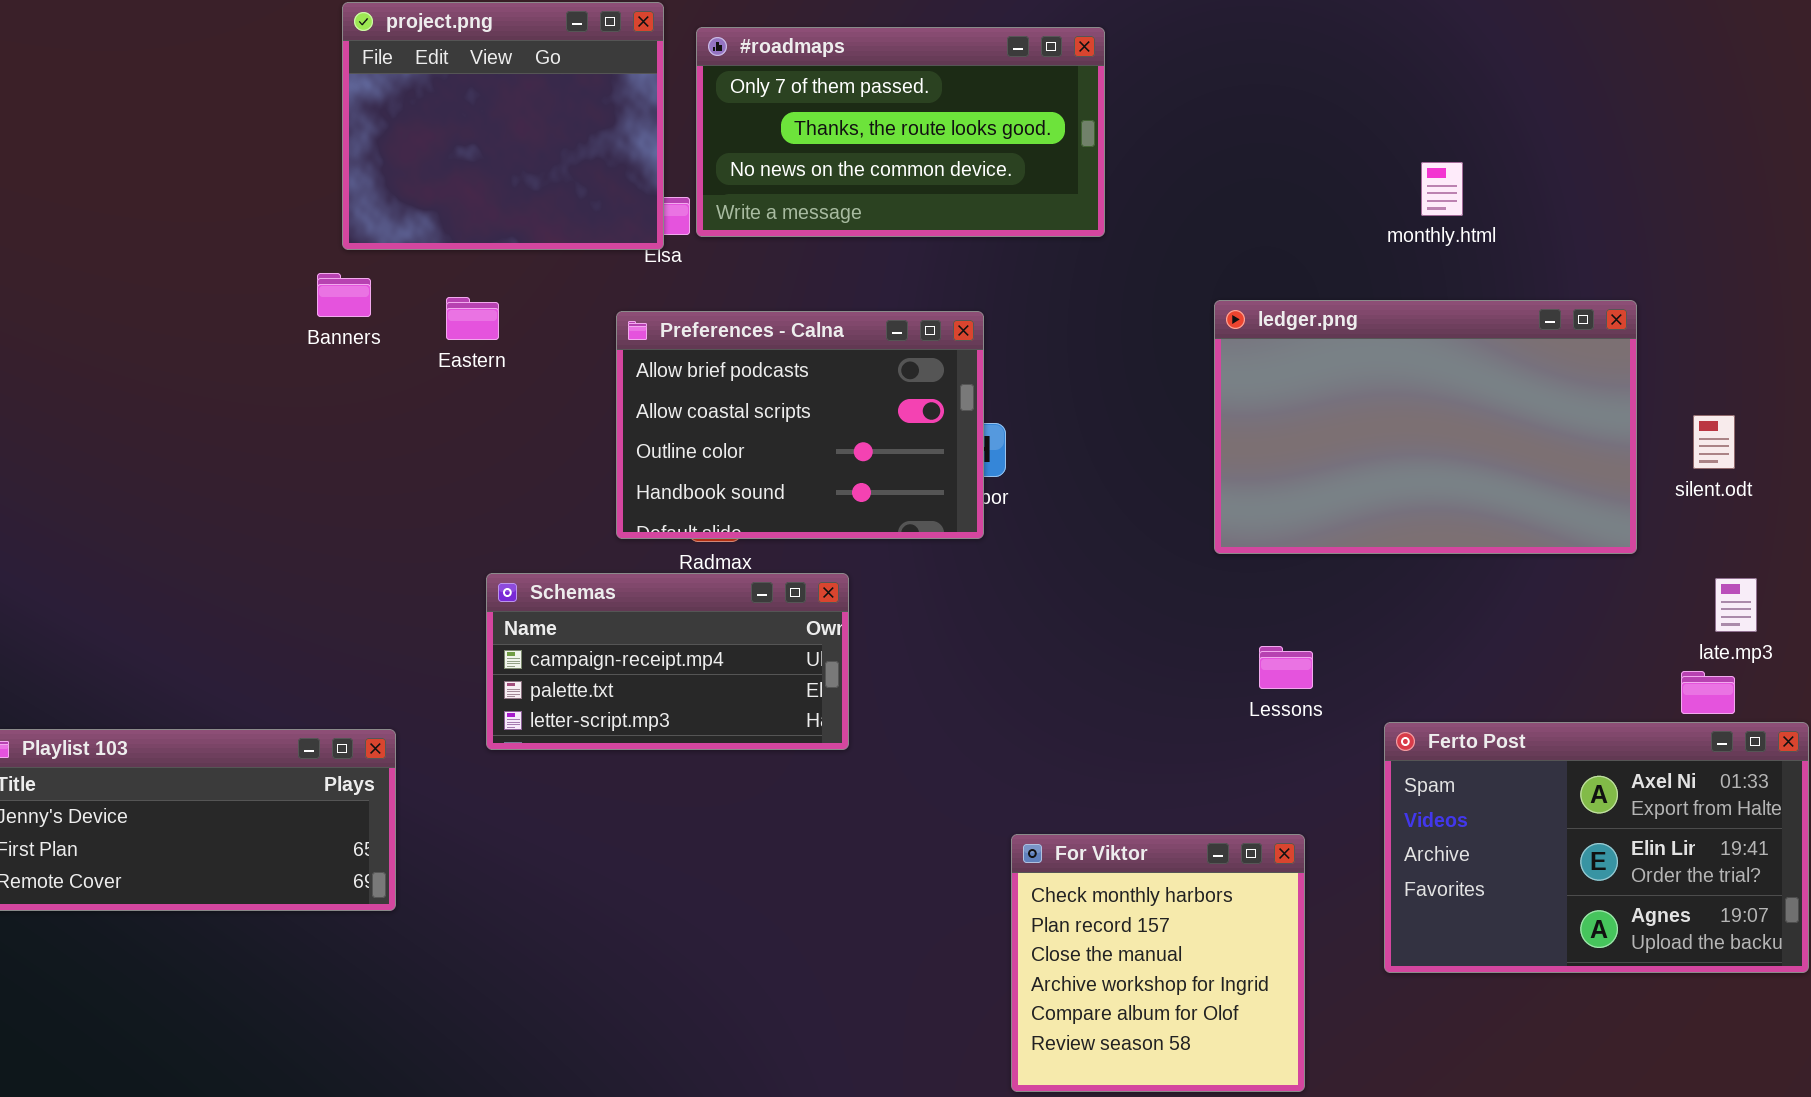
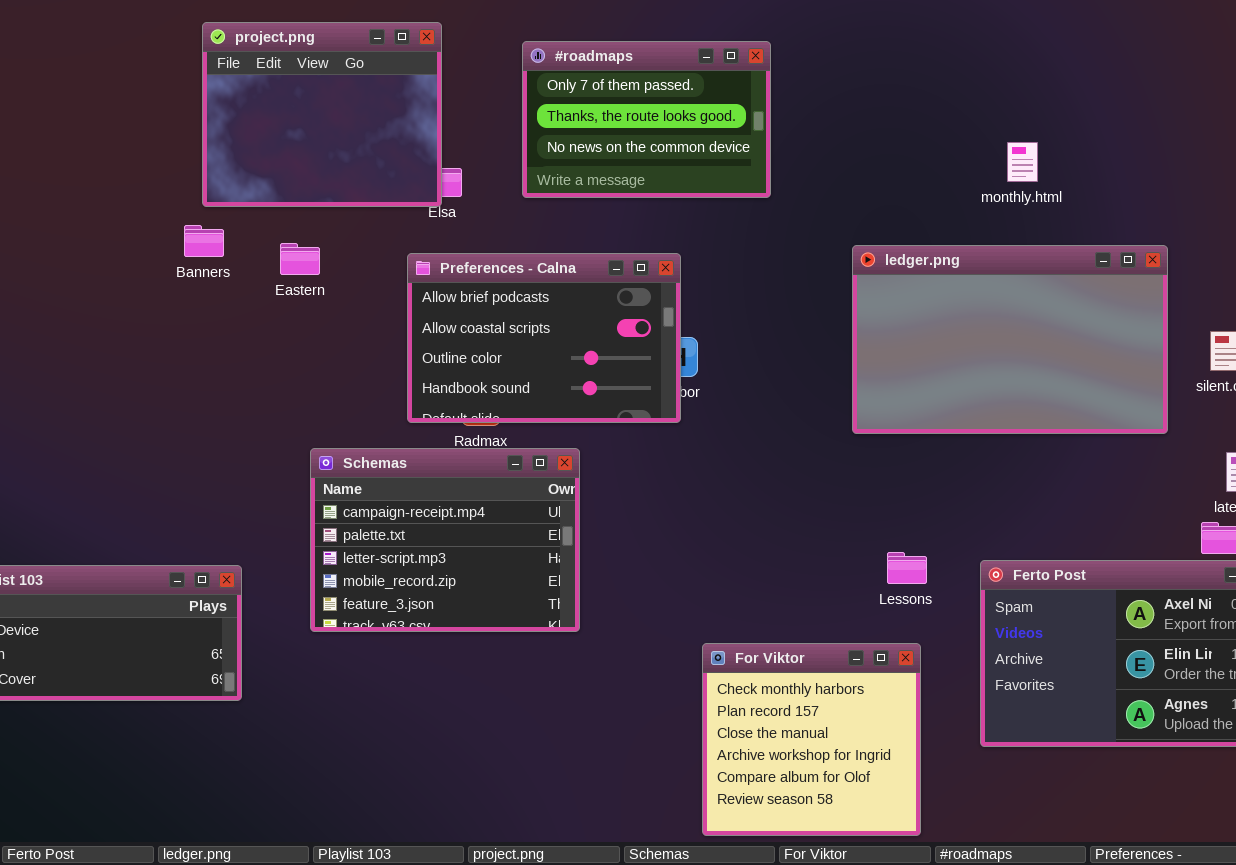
#roadmaps: [696,27,1105,237] -> [522,41,771,198], resized
Schemas: [486,573,849,750] -> [310,448,580,632], resized
Lessons: [1259,646,1313,689] -> [887,552,927,584], moved

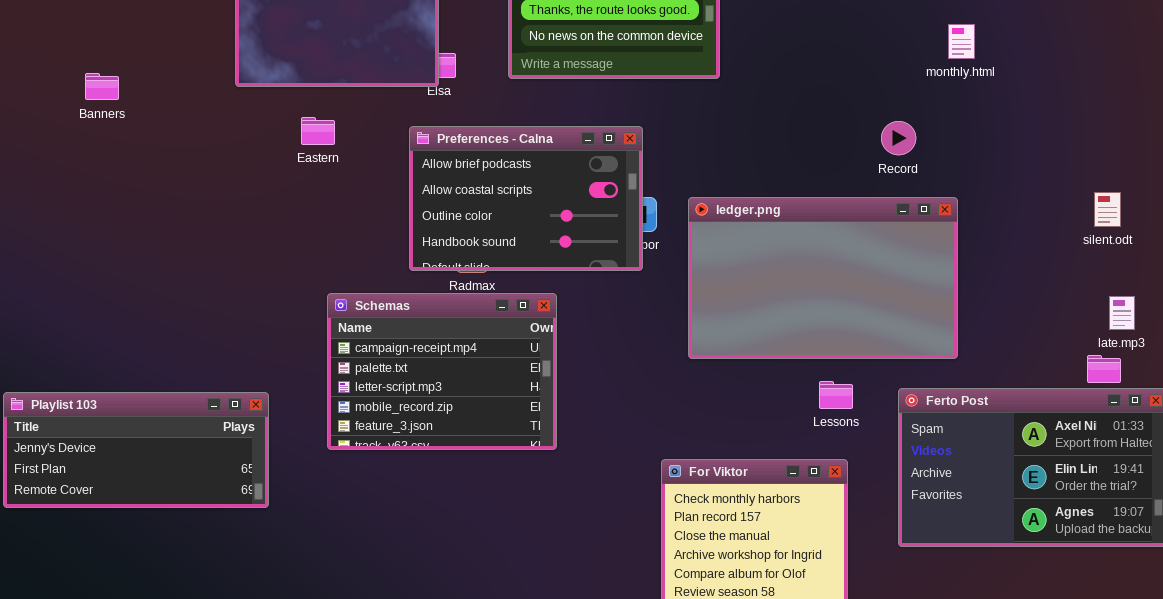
monthly.html: [1007,142,1038,182] -> [948,24,975,59], moved
Banners: [184,225,224,257] -> [85,73,119,100], moved
ledger.png: [852,245,1168,434] -> [688,197,958,359], moved

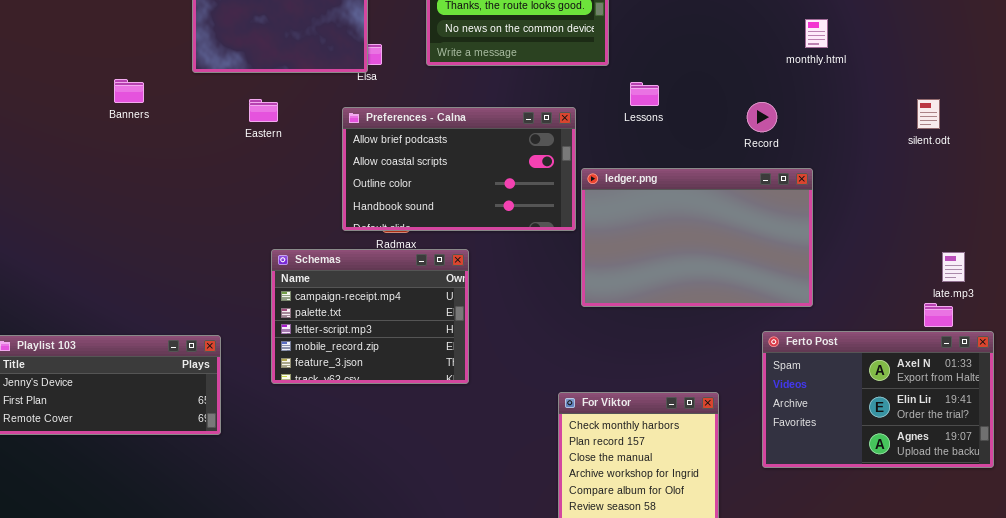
Banners: [85,73,119,100] -> [114,79,144,103], moved
Preferences - Calna: [409,126,643,271] -> [342,107,576,231], resized
silent.odt: [1094,192,1121,227] -> [917,99,940,129], moved
Lessons: [819,381,853,409] -> [630,82,659,106], moved

